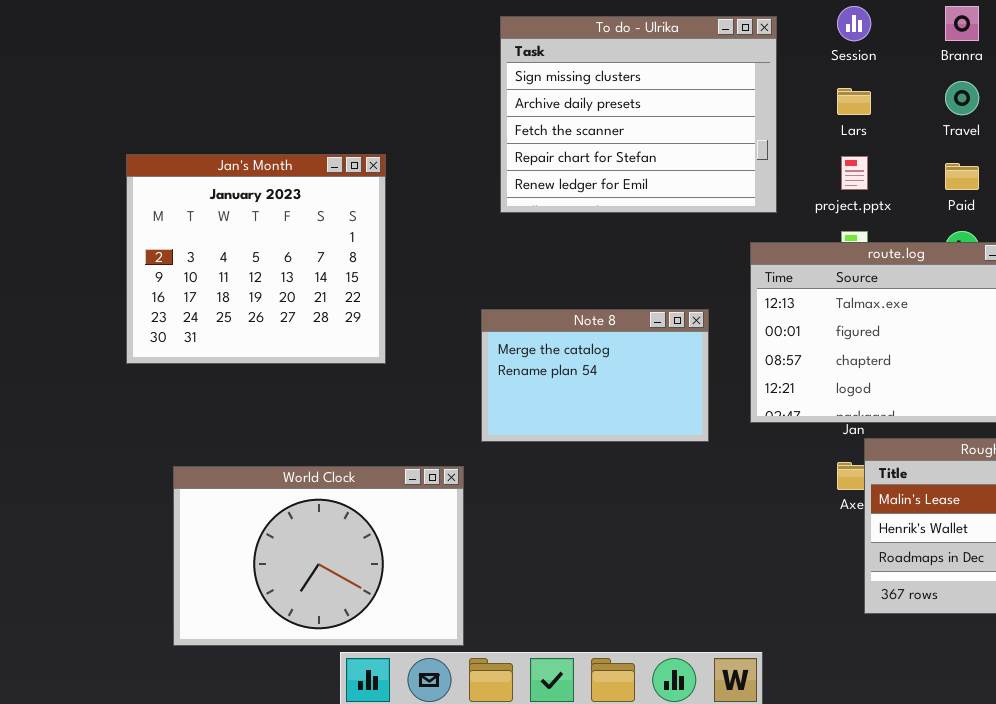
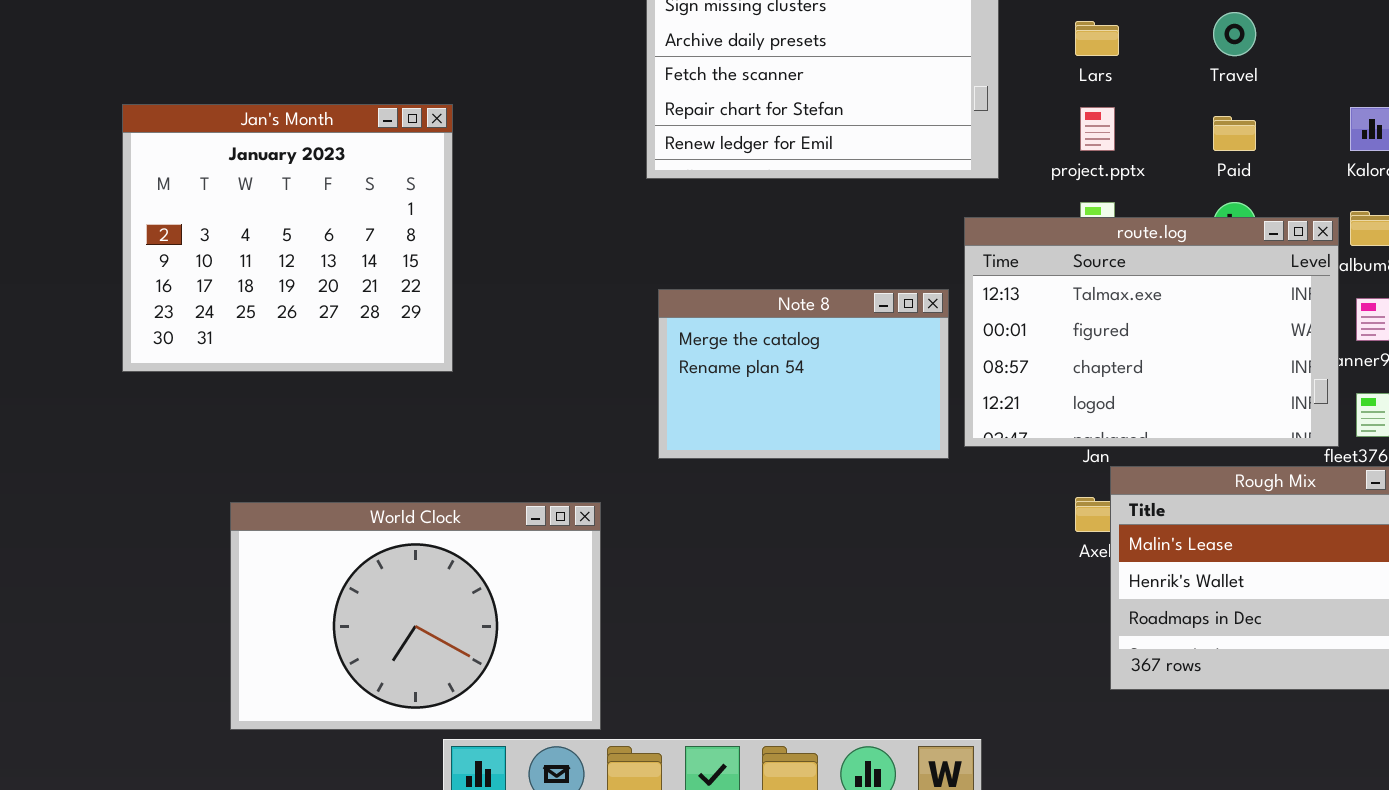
Jan's Month: [126,154,386,364] -> [122,104,453,372], moved
Note 8: [481,309,709,442] -> [658,289,949,459], moved

